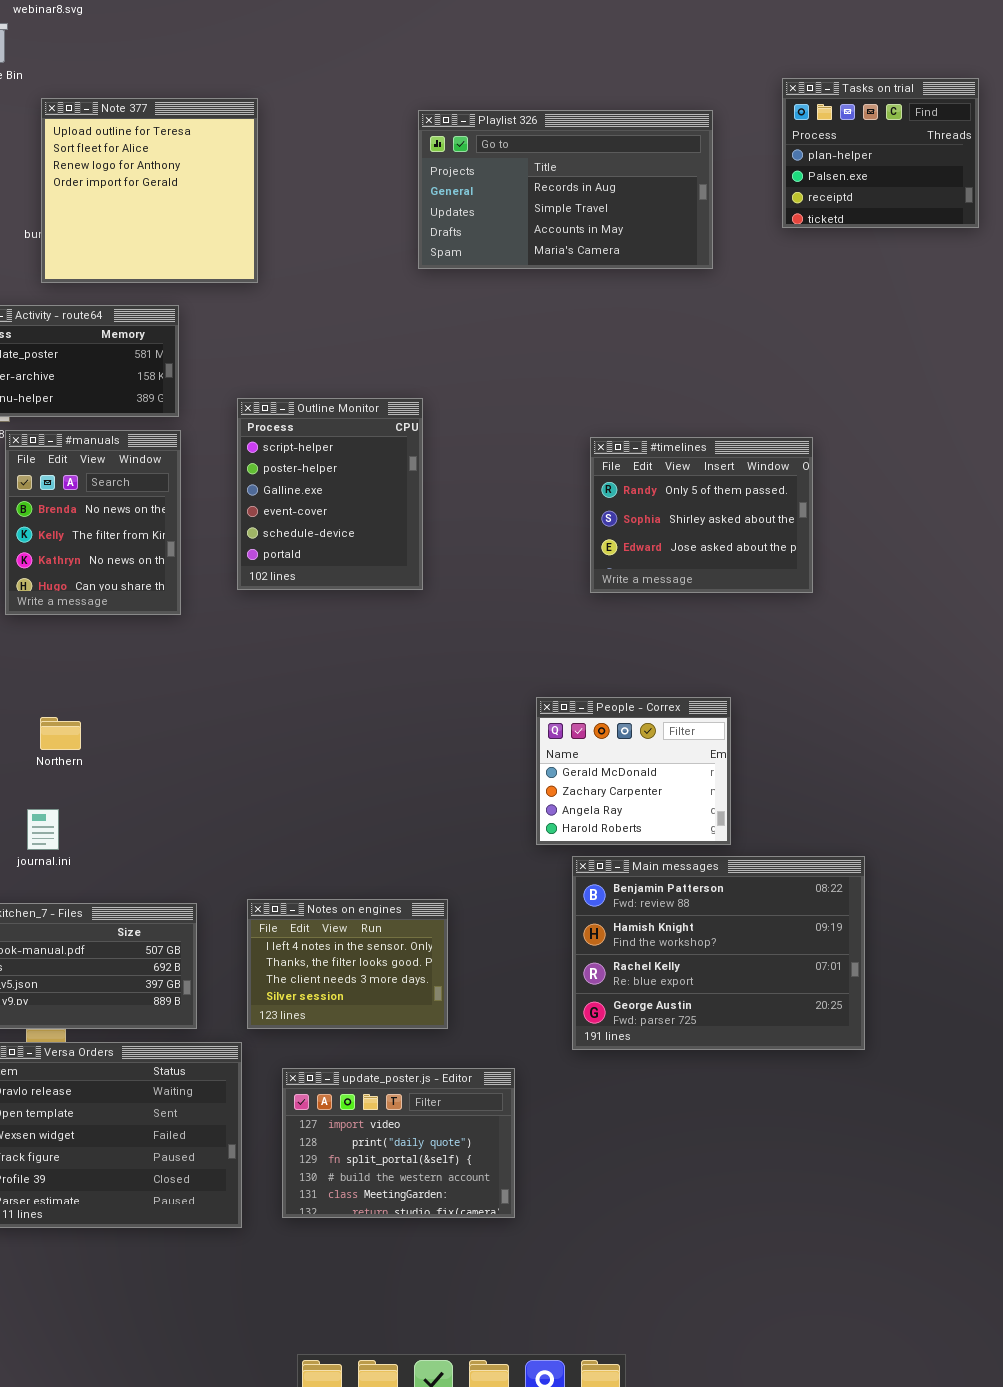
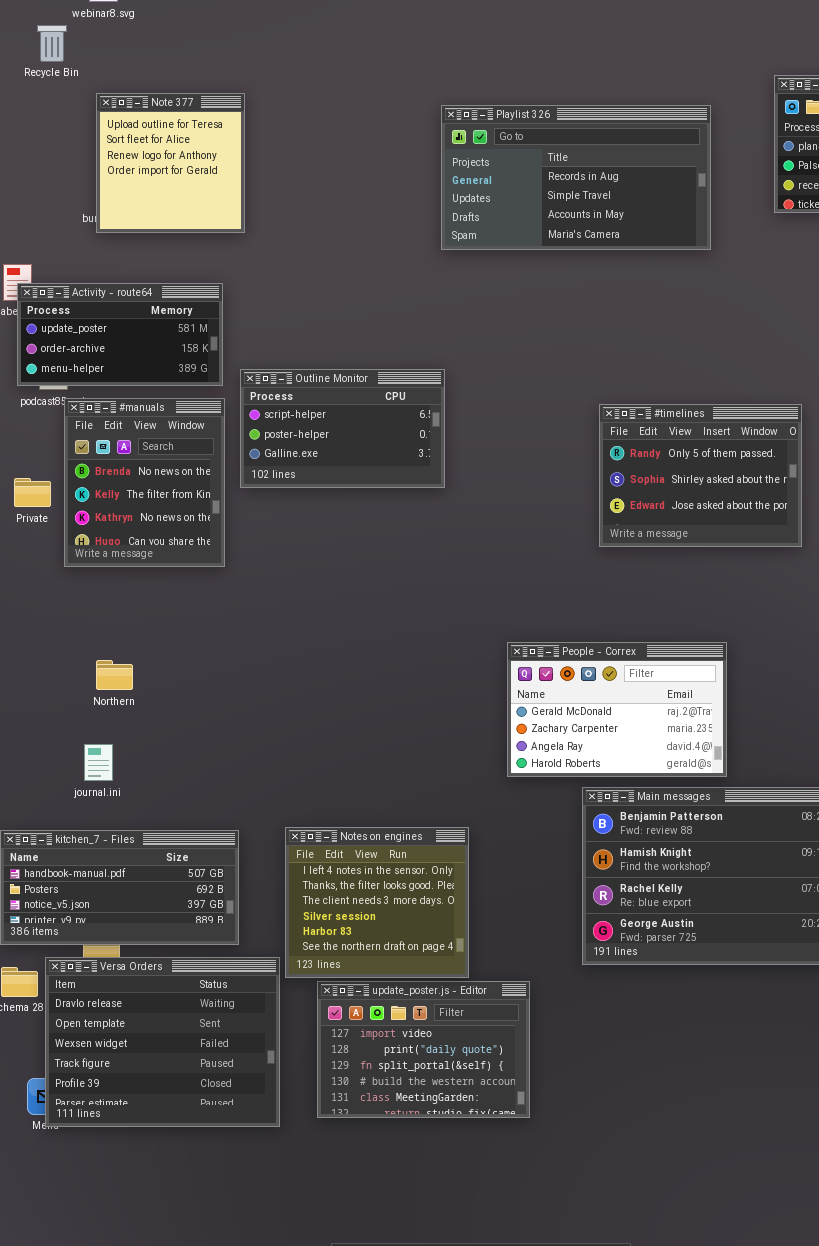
Note 377: [41,98,258,283] -> [96,93,245,233], resized
Outline Monitor: [237,398,423,590] -> [240,369,445,488], resized
People - Correx: [536,697,731,845] -> [507,642,727,777], resized
Notes on engines: [247,899,448,1029] -> [285,827,469,978], resized

